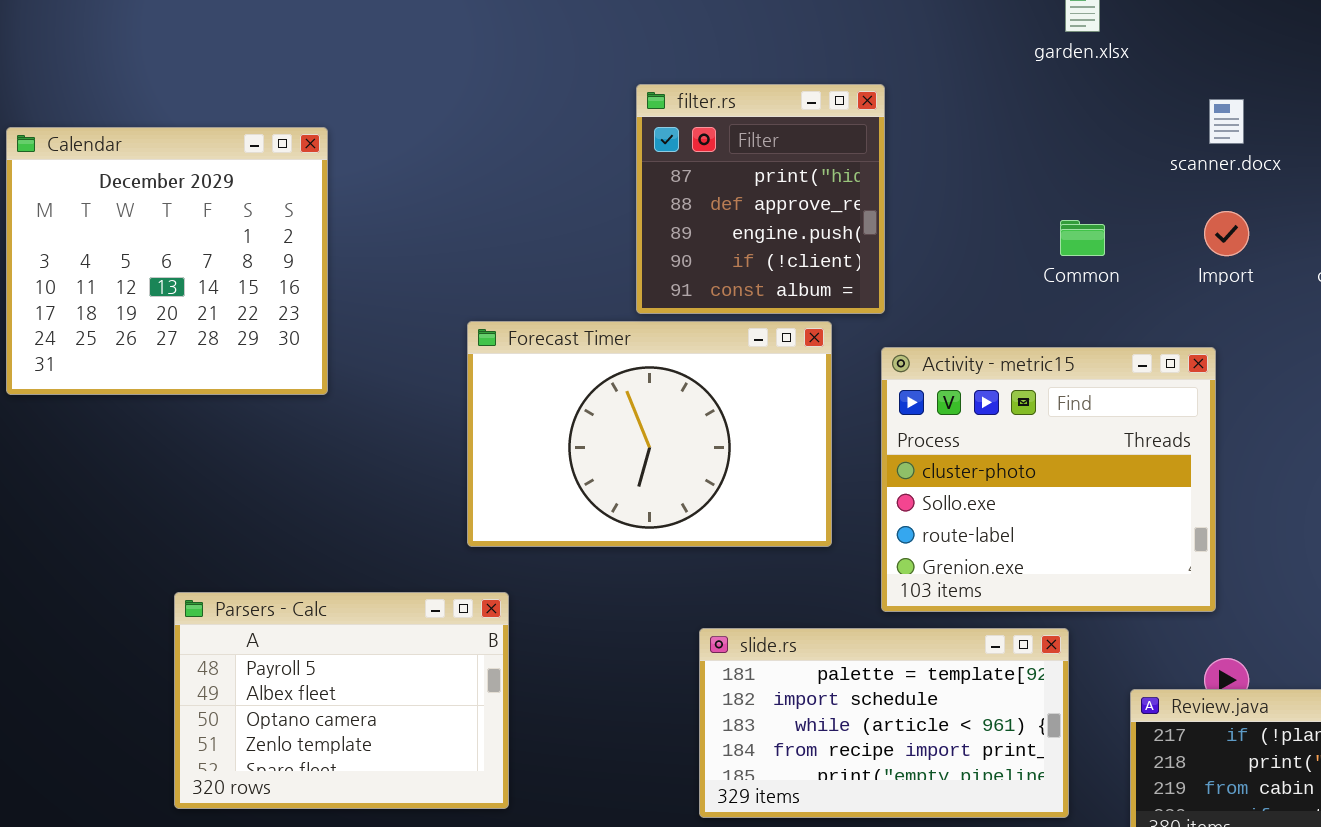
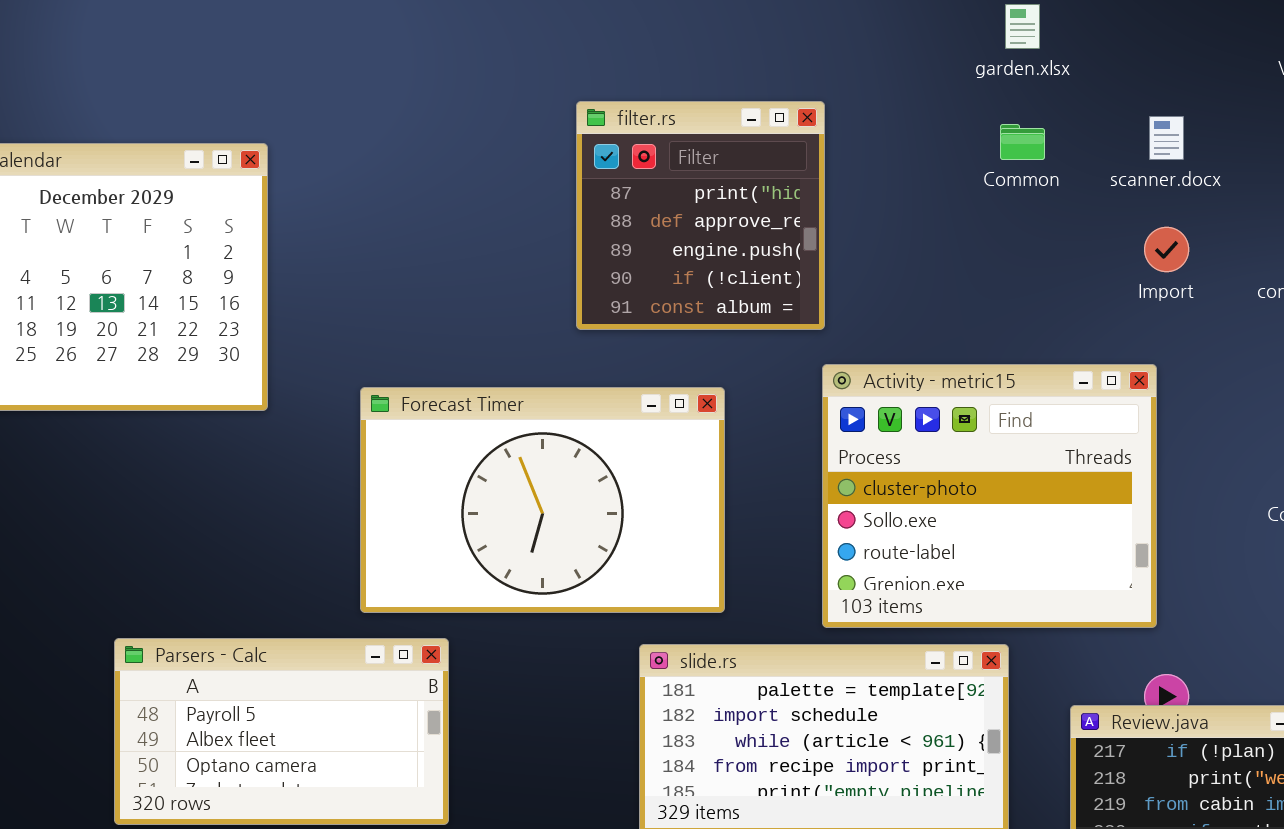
Common: [1060,220,1105,256] -> [1000,124,1045,160], moved
Forecast Timer: [467,321,832,547] -> [360,387,725,613], moved
Parsers - Calc: [174,592,509,809] -> [114,638,449,825], resized

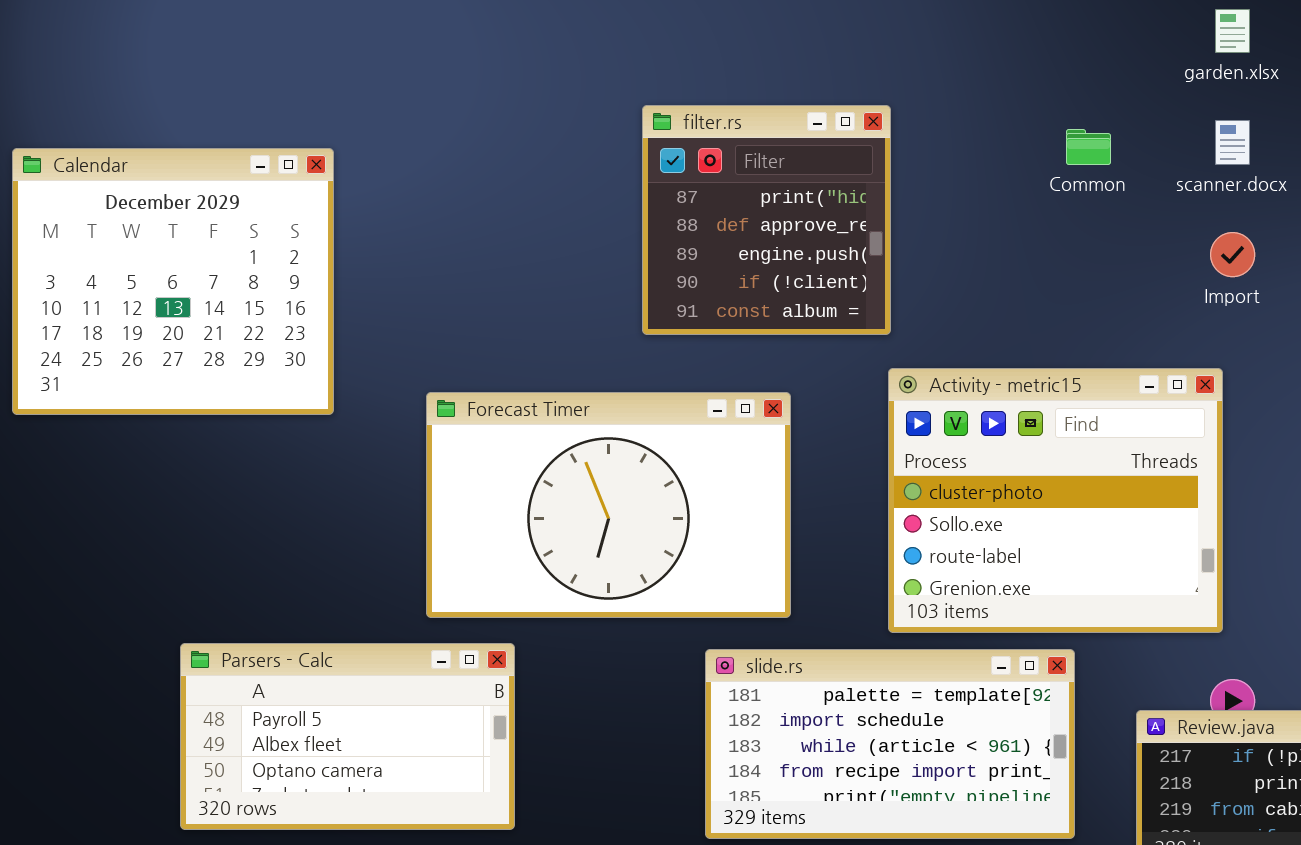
garden.xlsx: [1005,4,1040,49] -> [1215,9,1250,53], moved

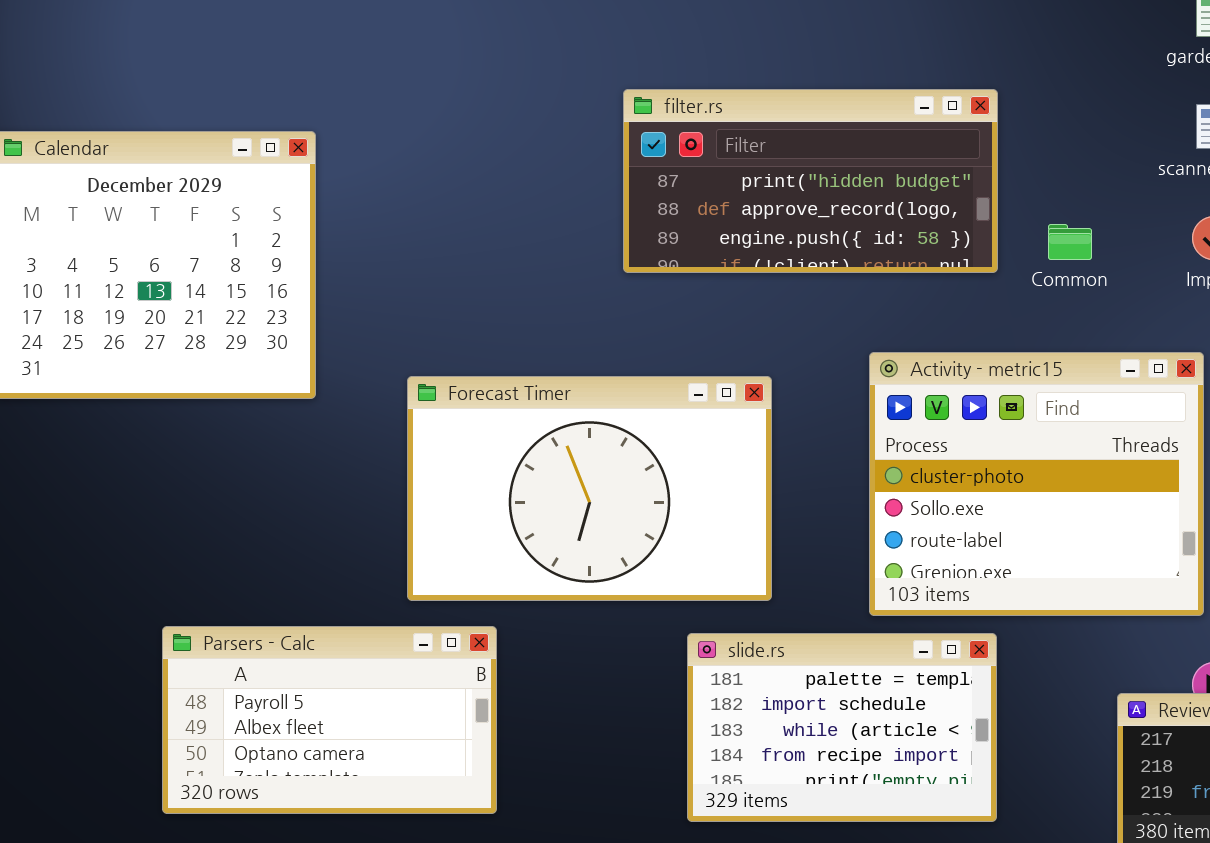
filter.rs: [642,105,891,335] -> [623,89,998,273], resized
Common: [1066,129,1111,165] -> [1048,224,1092,260], moved
slide.rs: [705,649,1075,839] -> [687,633,997,822], resized

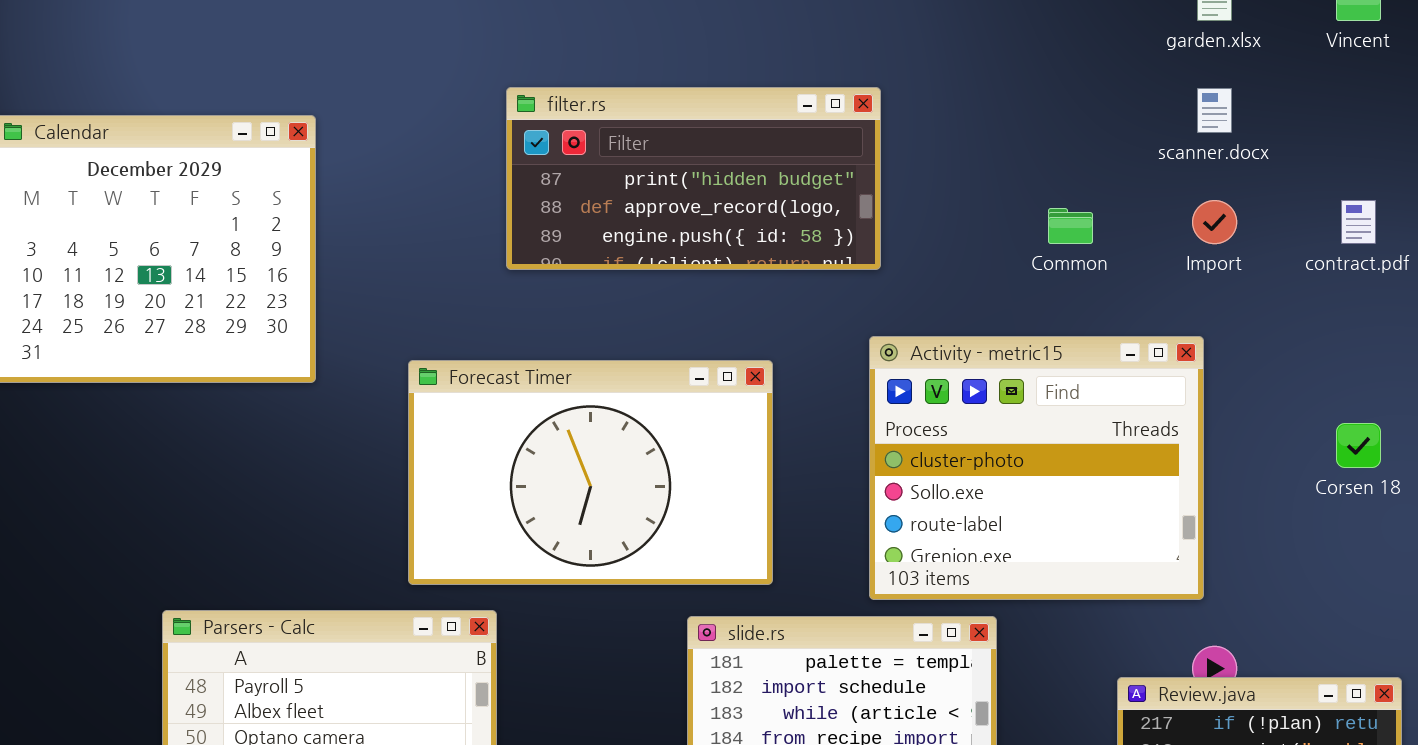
filter.rs: [623,89,998,273] -> [506,87,881,270], moved

